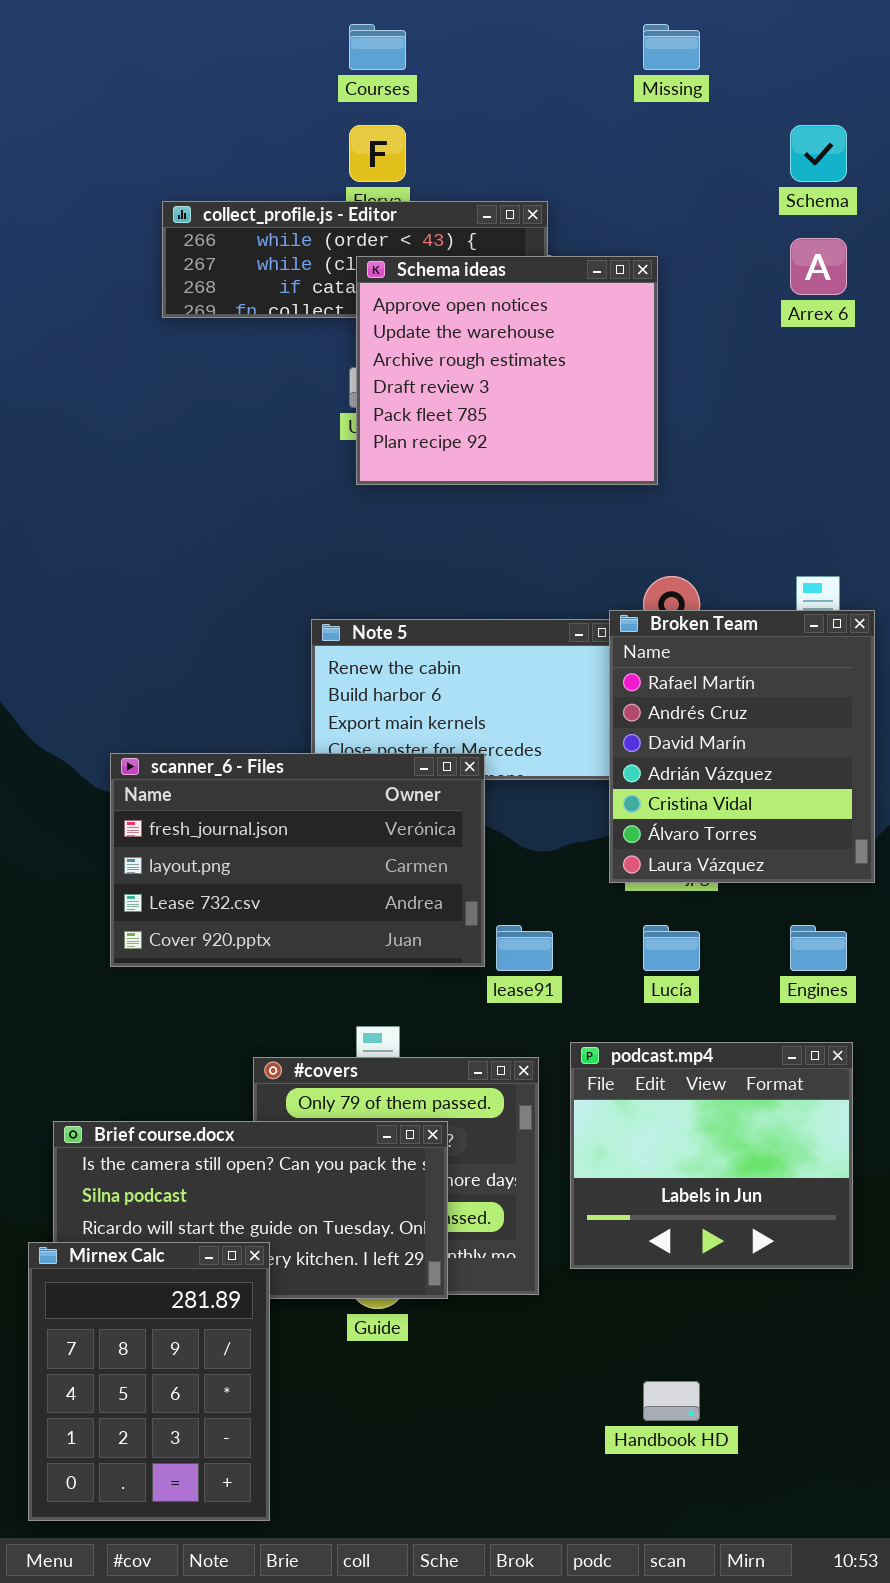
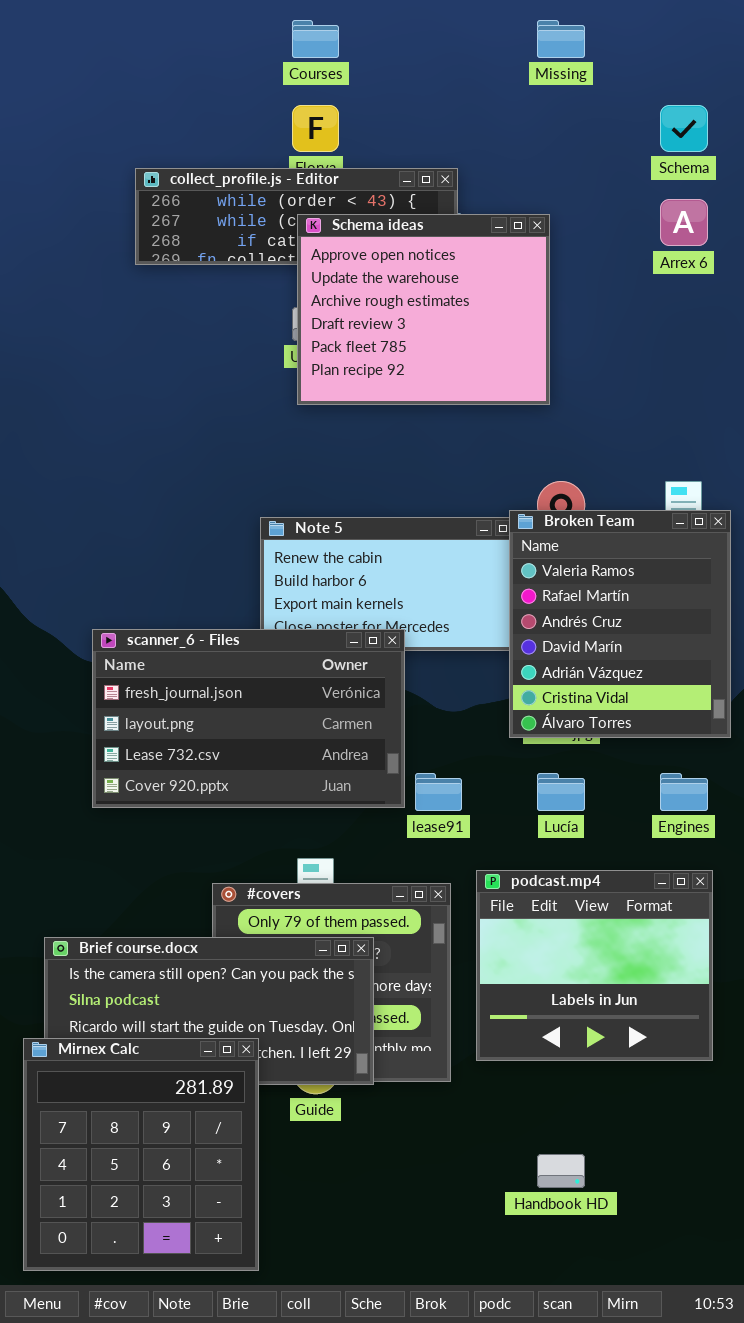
Broken Team: [609,610,875,883] -> [509,510,731,738], scrolled up 1 row
Mirnex Calc: [28,1242,270,1521] -> [23,1038,259,1271], resized

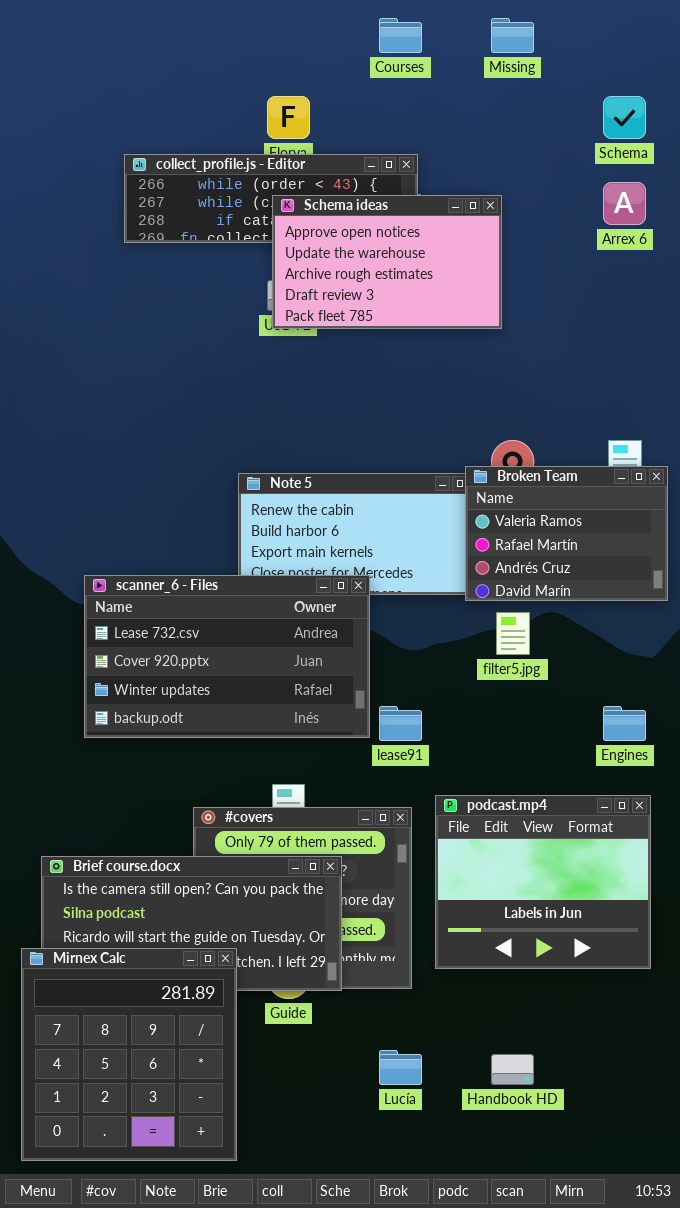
Courses: [292,20,339,58] -> [379,18,422,53], moved
Schema ideas: [297,214,550,405] -> [272,195,502,329], resized
Broken Team: [509,510,731,738] -> [465,466,668,601], resized
scanner_6 - Files: [92,629,405,808] -> [84,575,370,738], scrolled down 2 rows
Lucía: [537,773,585,811] -> [379,1050,422,1085], moved

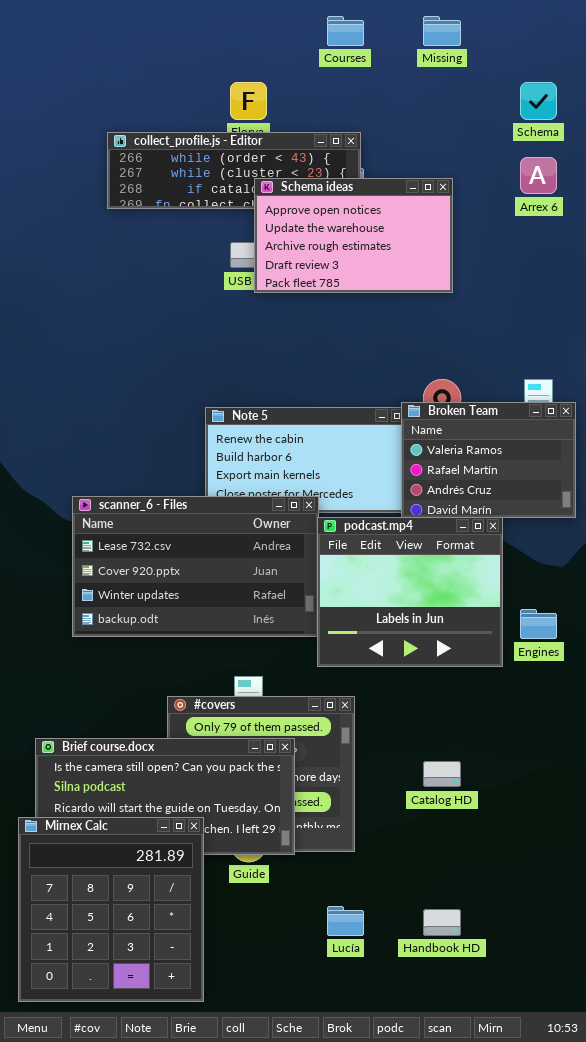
Schema ideas: [272,195,502,329] -> [254,178,453,293], moved
podcast.mp4: [435,795,651,969] -> [317,517,503,667], moved

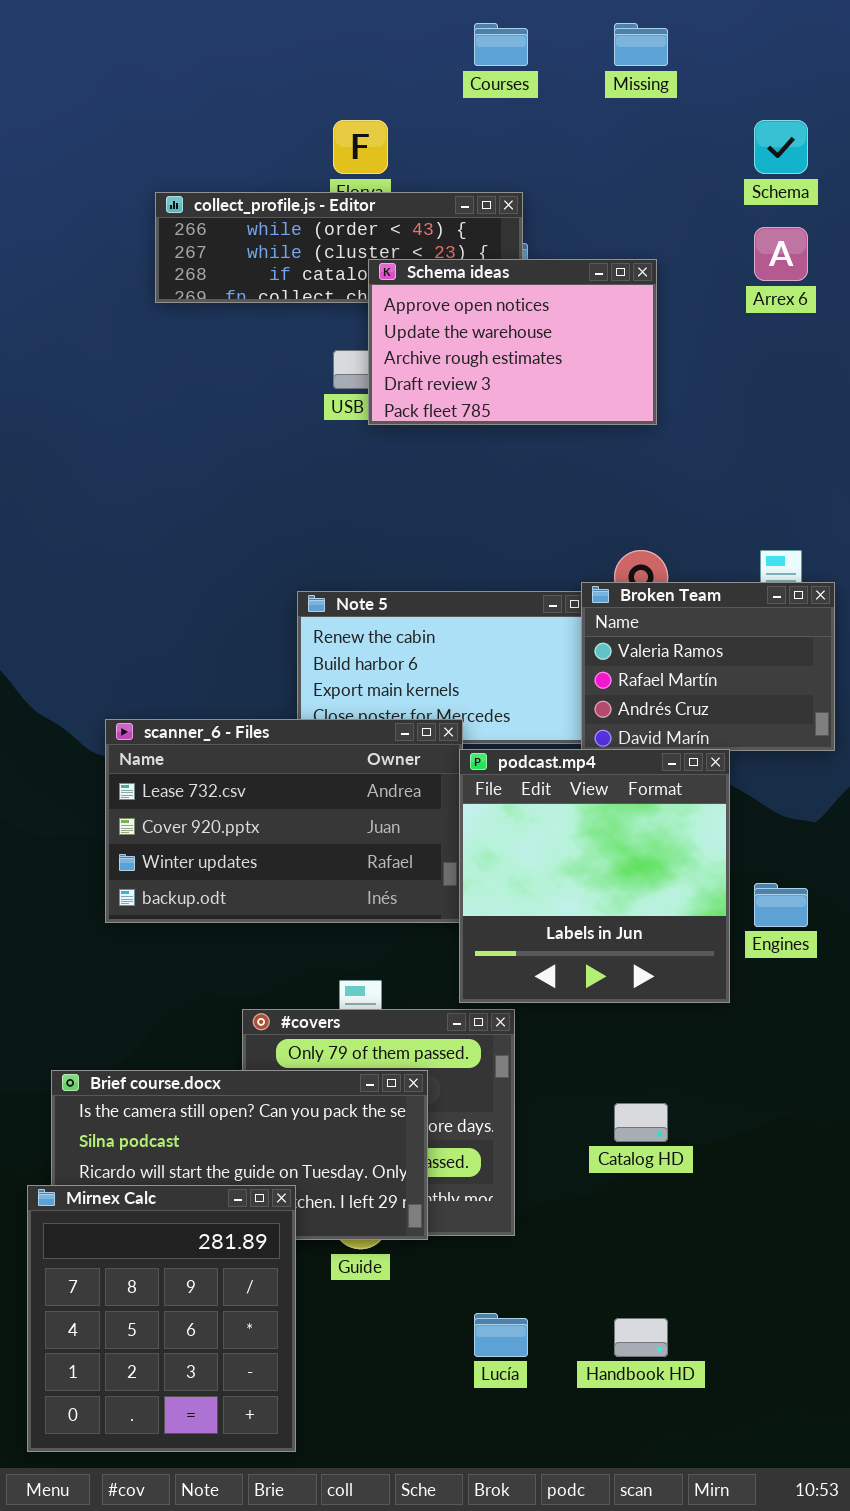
podcast.mp4: [317,517,503,667] -> [459,749,730,1003], resized

